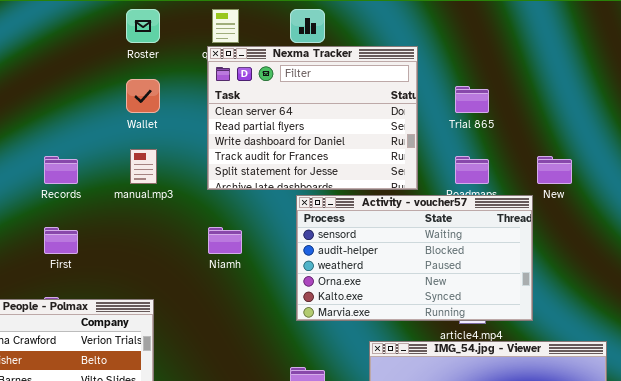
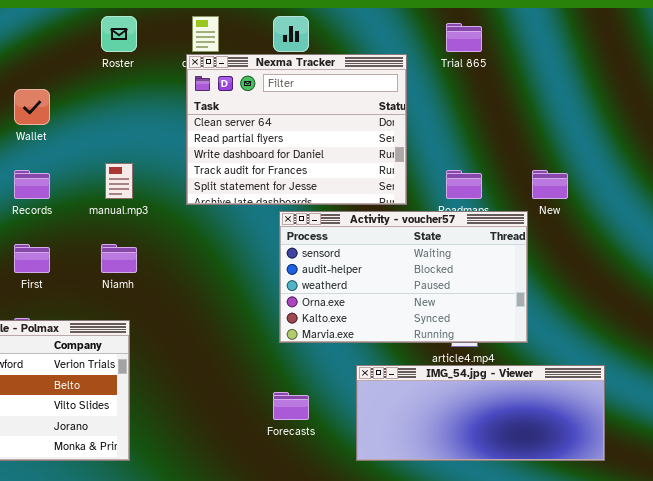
Wallet: [126,79,160,113] -> [14,89,50,125], moved
Trial 865: [455,86,489,113] -> [446,23,482,52], moved
Niamh: [208,227,242,254] -> [101,244,137,273], moved

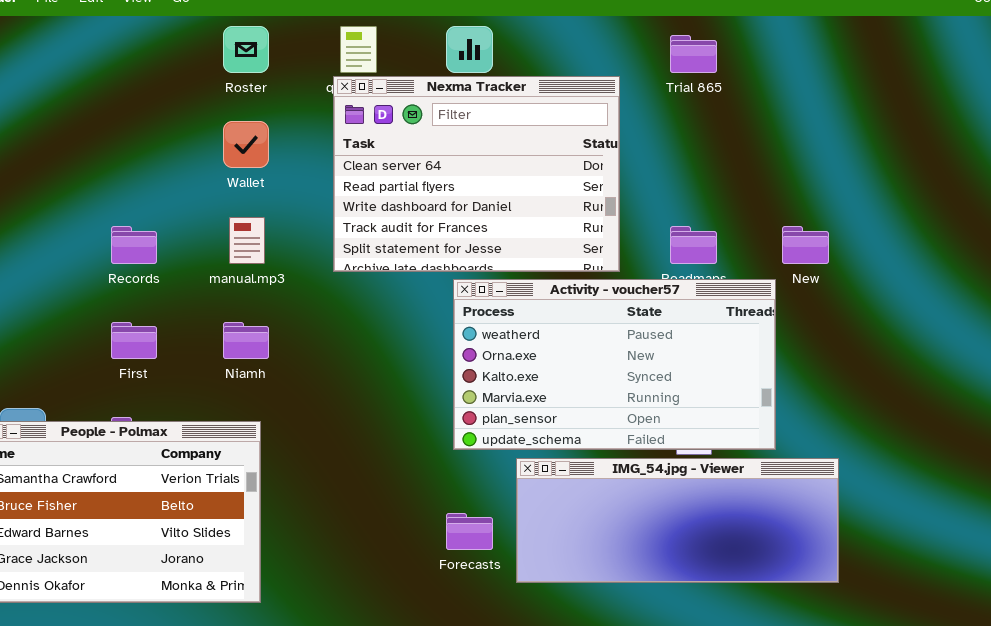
Wallet: [14,89,50,125] -> [223,121,269,168], moved
Activity - voucher57: [279,211,528,343] -> [453,279,776,450], scrolled down 2 rows
IMG_54.jpg - Viewer: [356,365,605,461] -> [516,458,839,583], moved

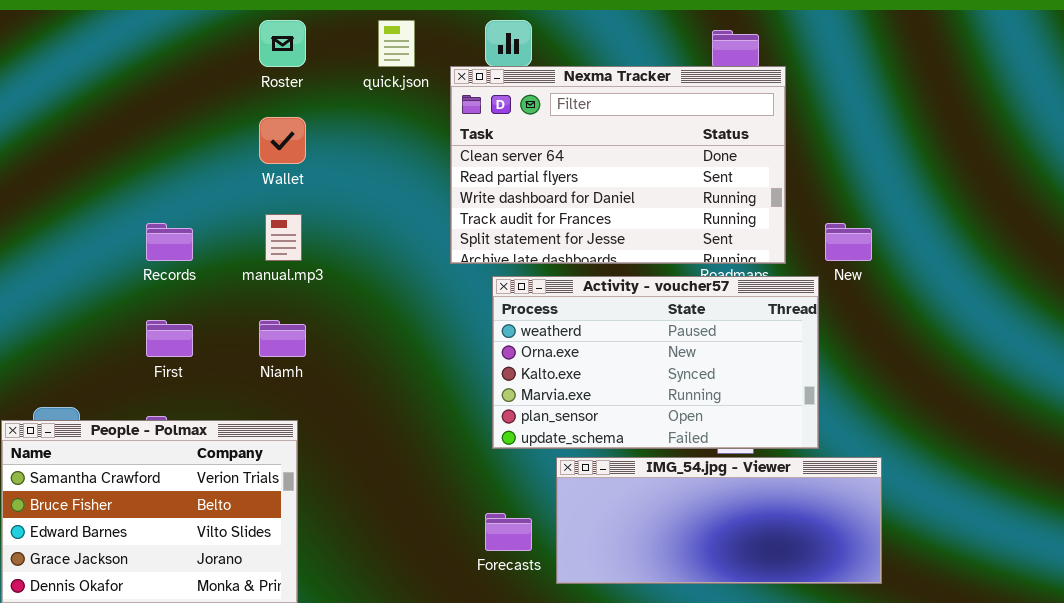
Nexma Tracker: [333,76,620,272] -> [450,66,786,264], moved, resized

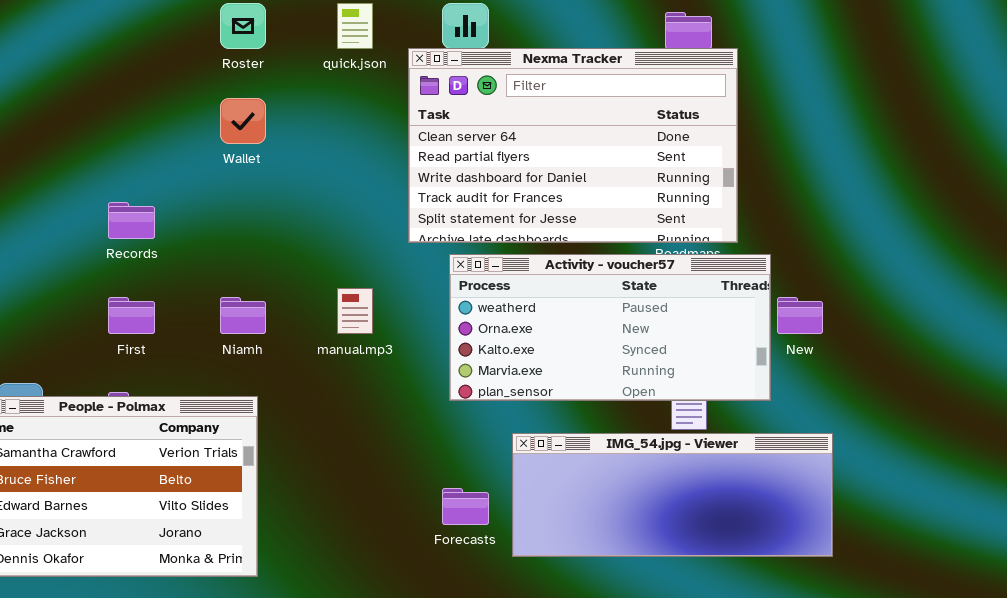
manual.mp3: [265,214,302,261] -> [337,288,373,334], moved
New: [825,223,872,261] -> [777,297,823,334], moved
Activity - voucher57: [492,276,819,449] -> [449,254,771,401], resized

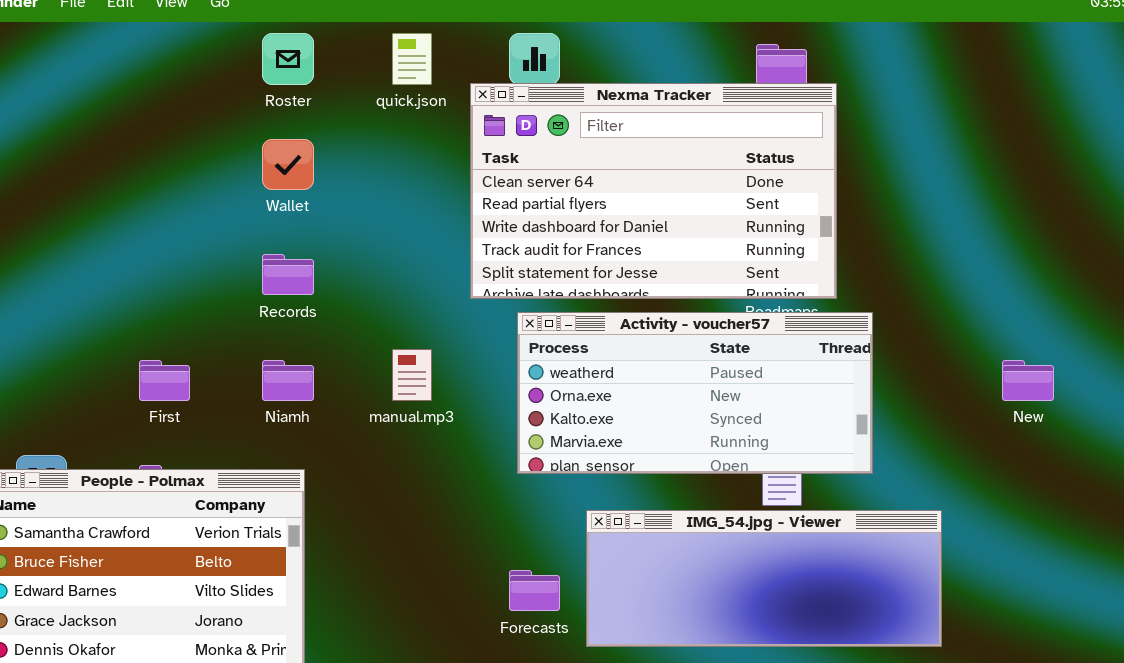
Records: [108,202,155,239] -> [262,254,314,295], moved
New: [777,297,823,334] -> [1002,360,1054,401], moved

